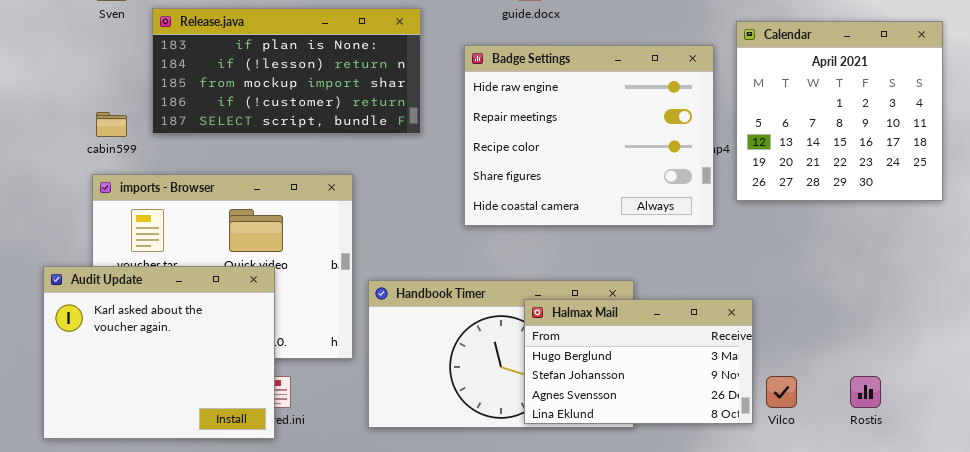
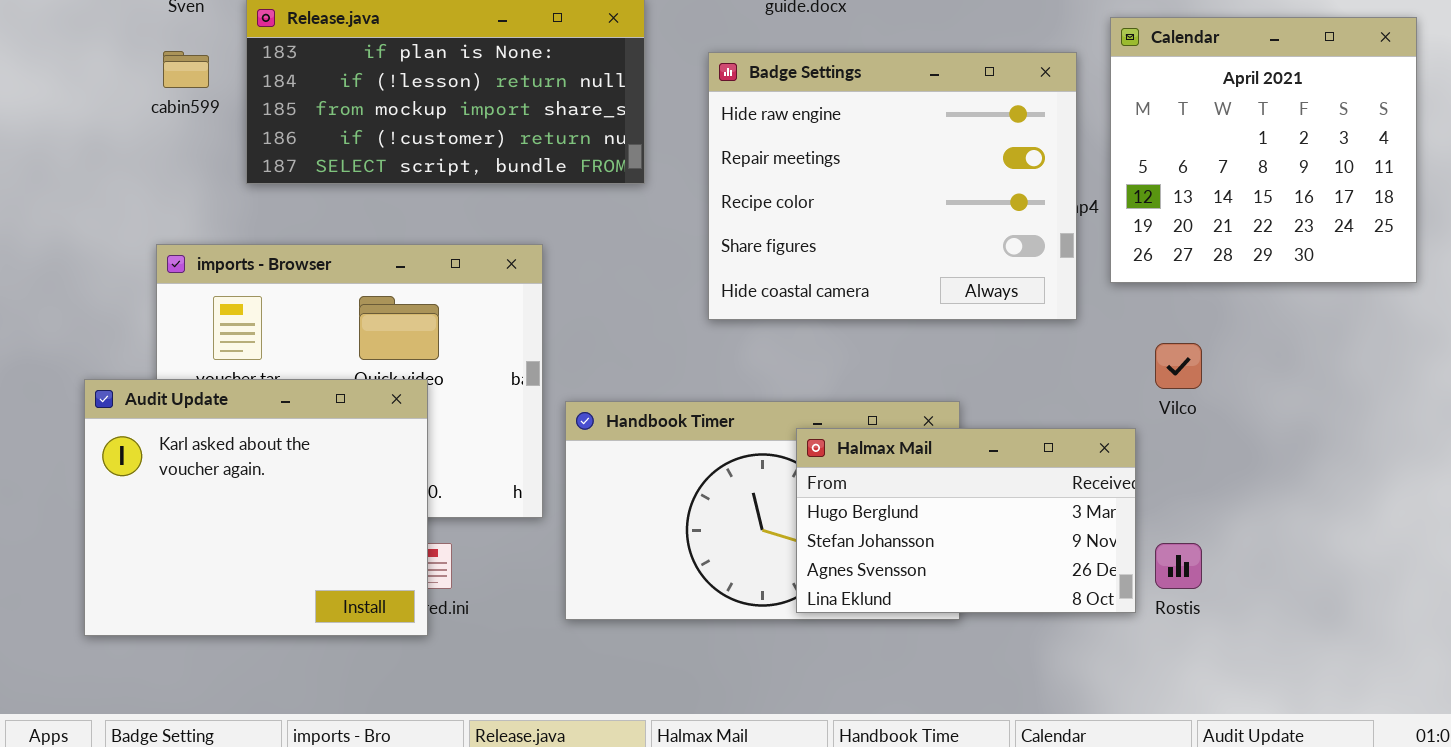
cabin599: [96,112,127,137] -> [163,51,209,88], moved
Vilco: [766,376,797,408] -> [1155,343,1202,389], moved
Rostis: [850,376,881,408] -> [1155,543,1202,589], moved

